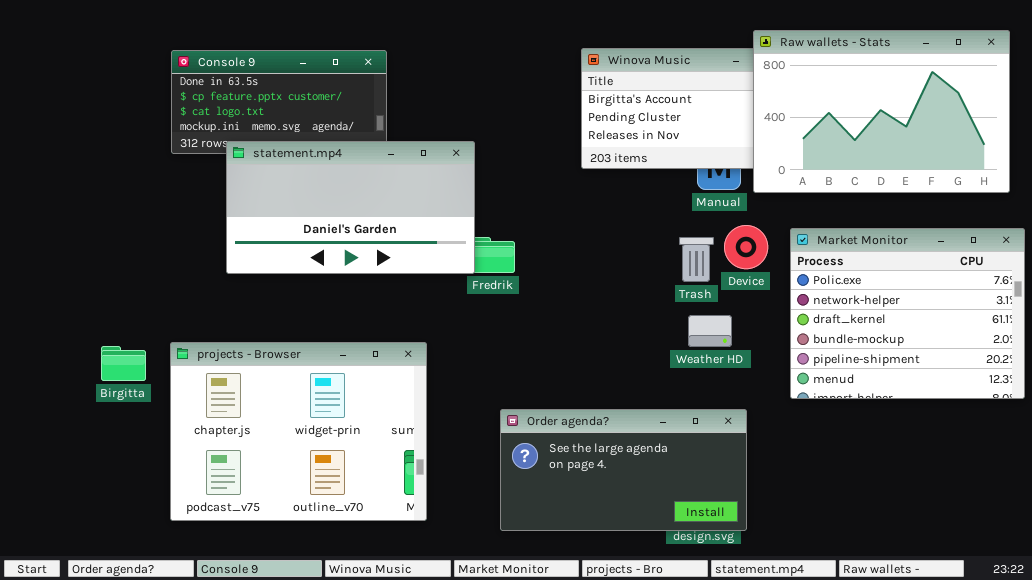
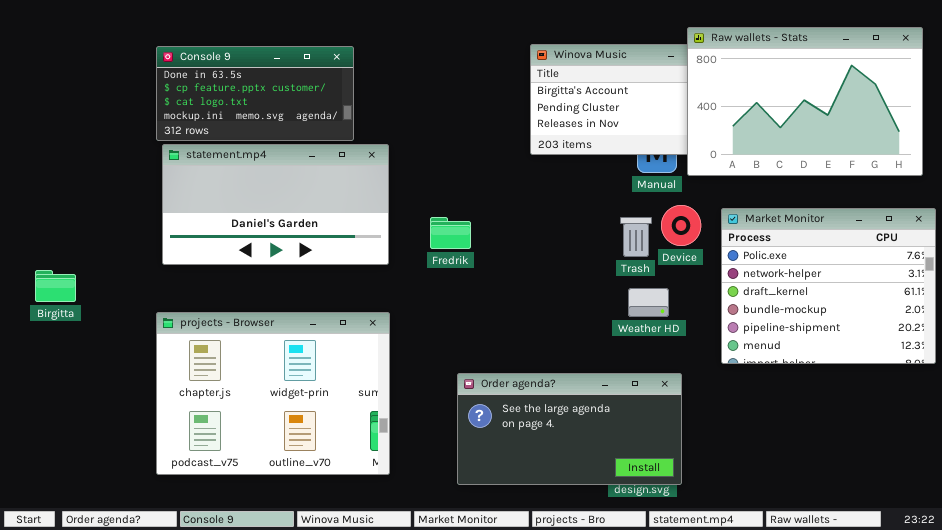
statement.mp4: [226,141,475,274] -> [162,144,389,265], moved
Birgitta: [101,346,146,381] -> [35,270,76,302], moved

